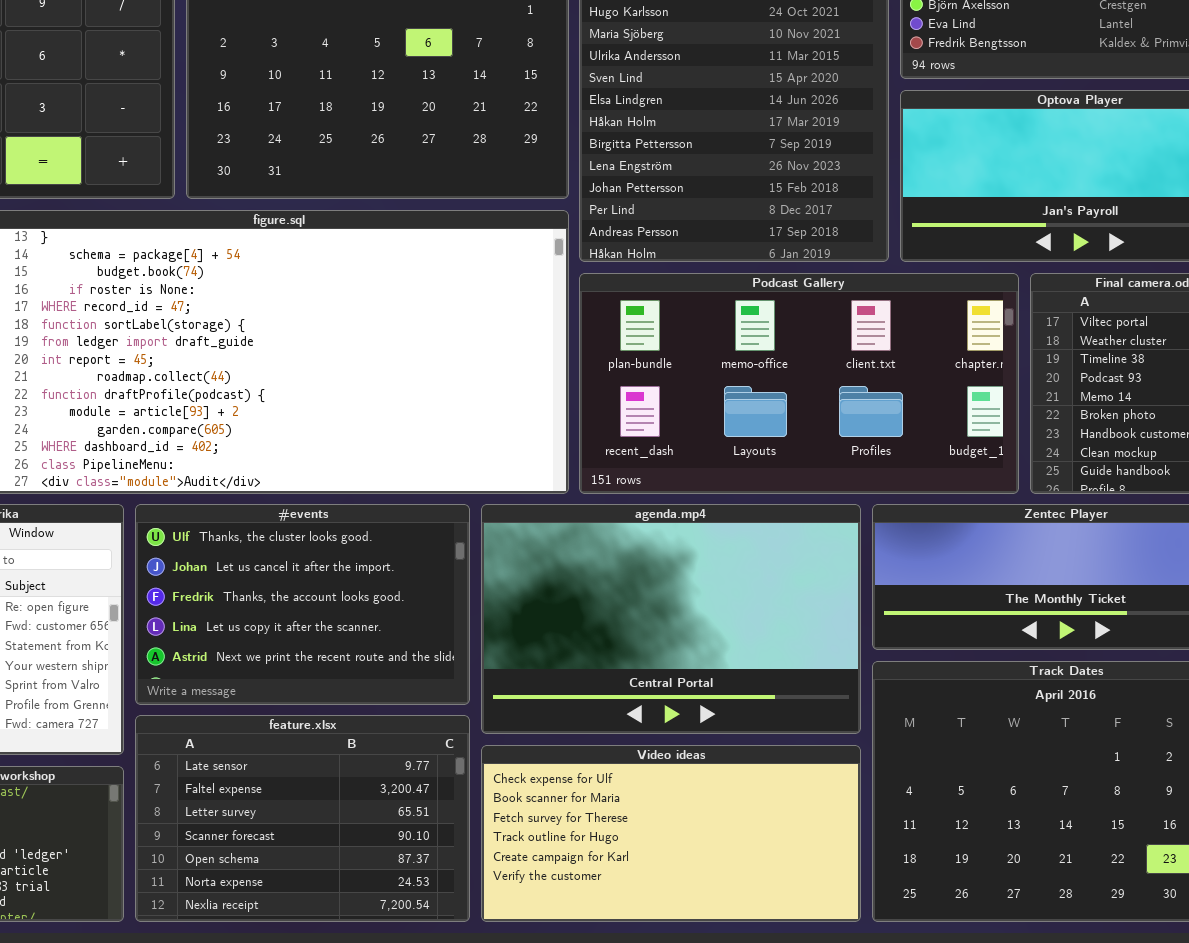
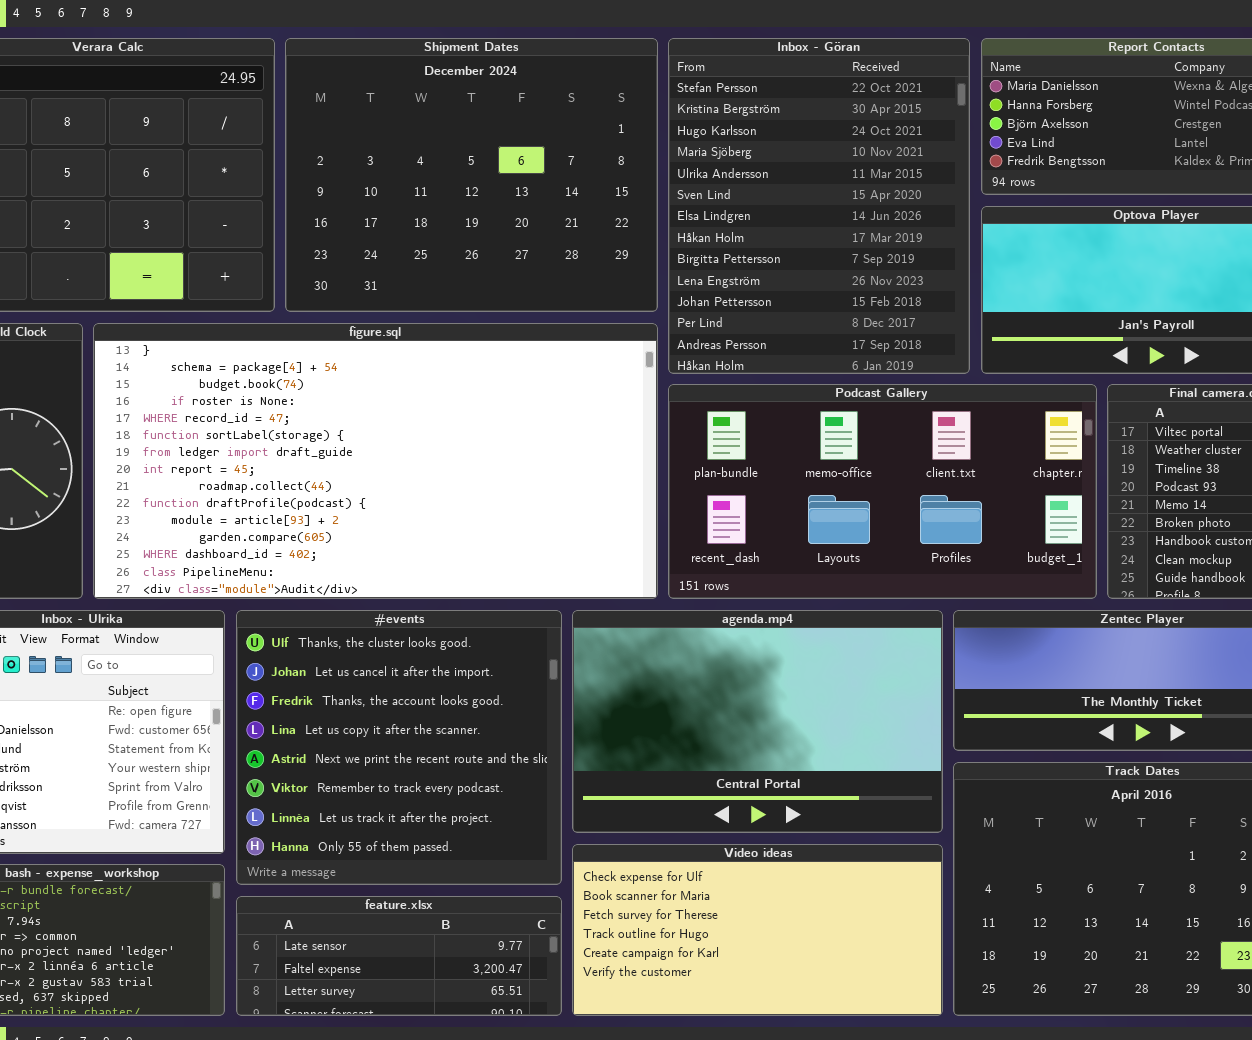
#events: [135,504,470,705] -> [236,610,562,885], resized
feature.xlsx: [135,715,470,922] -> [236,896,562,1016], resized

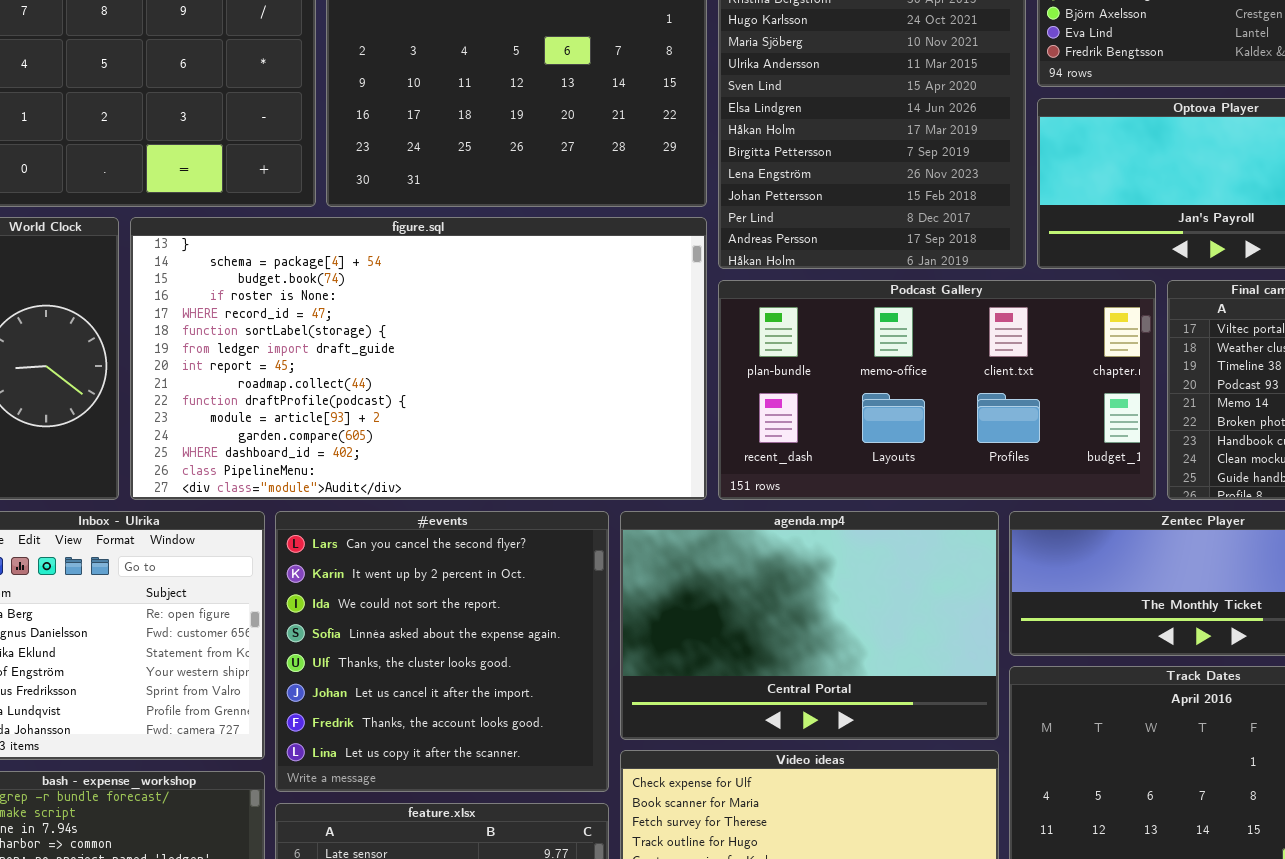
#events: [236,610,562,885] -> [275,511,609,792], scrolled up 4 rows

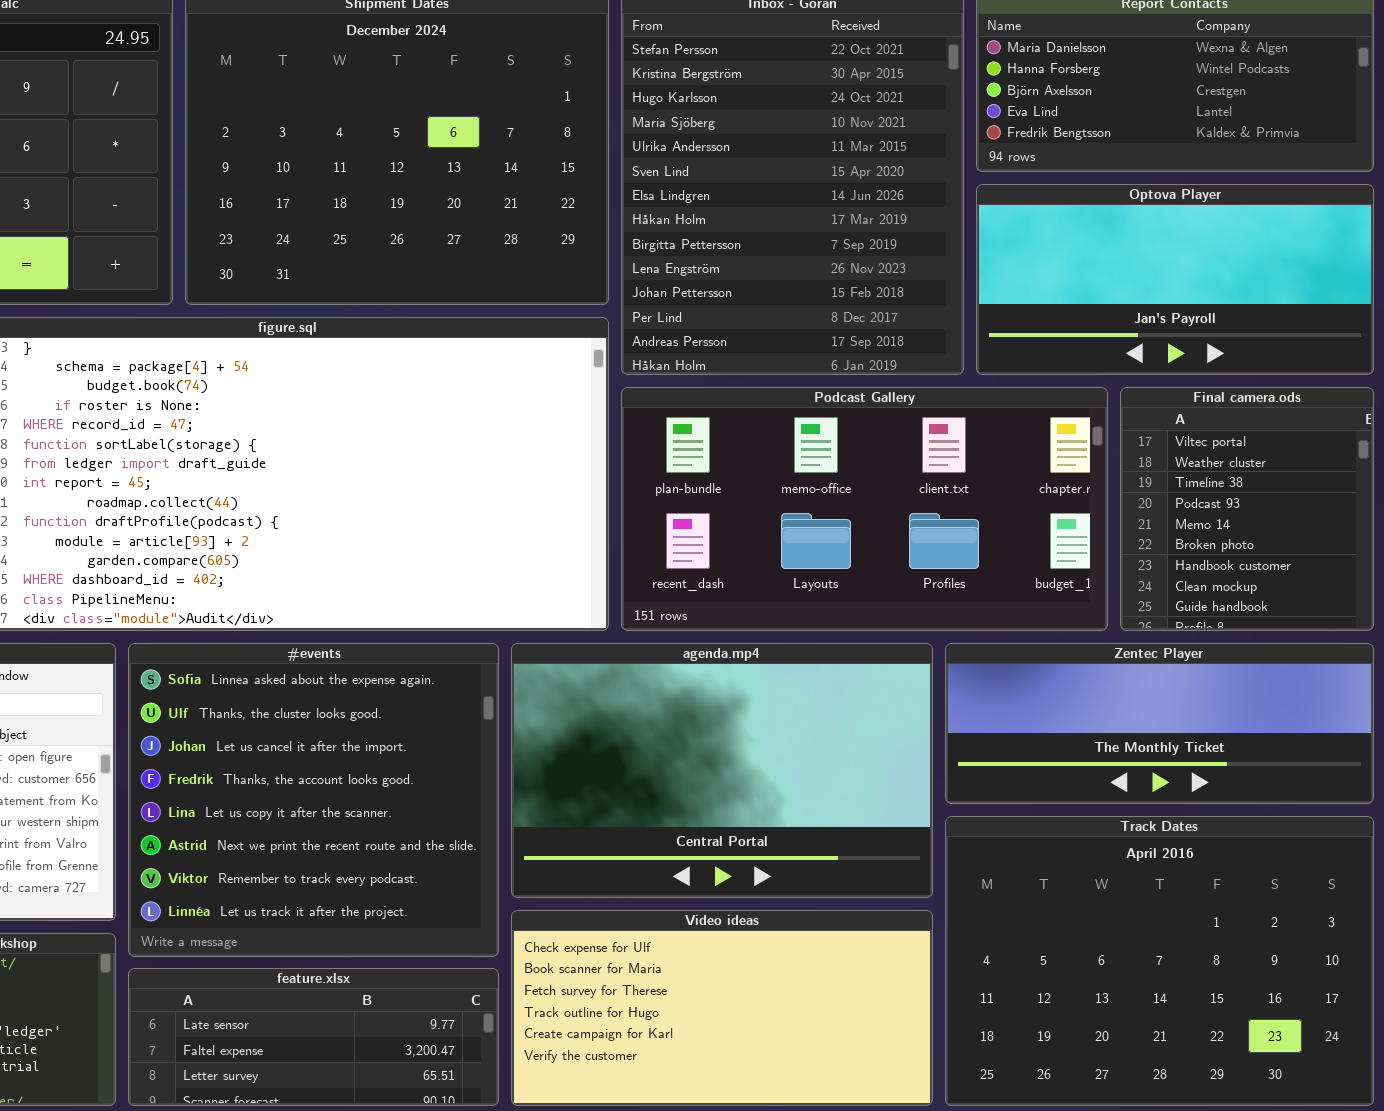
#events: [275,511,609,792] -> [128,643,499,957], scrolled down 3 rows

